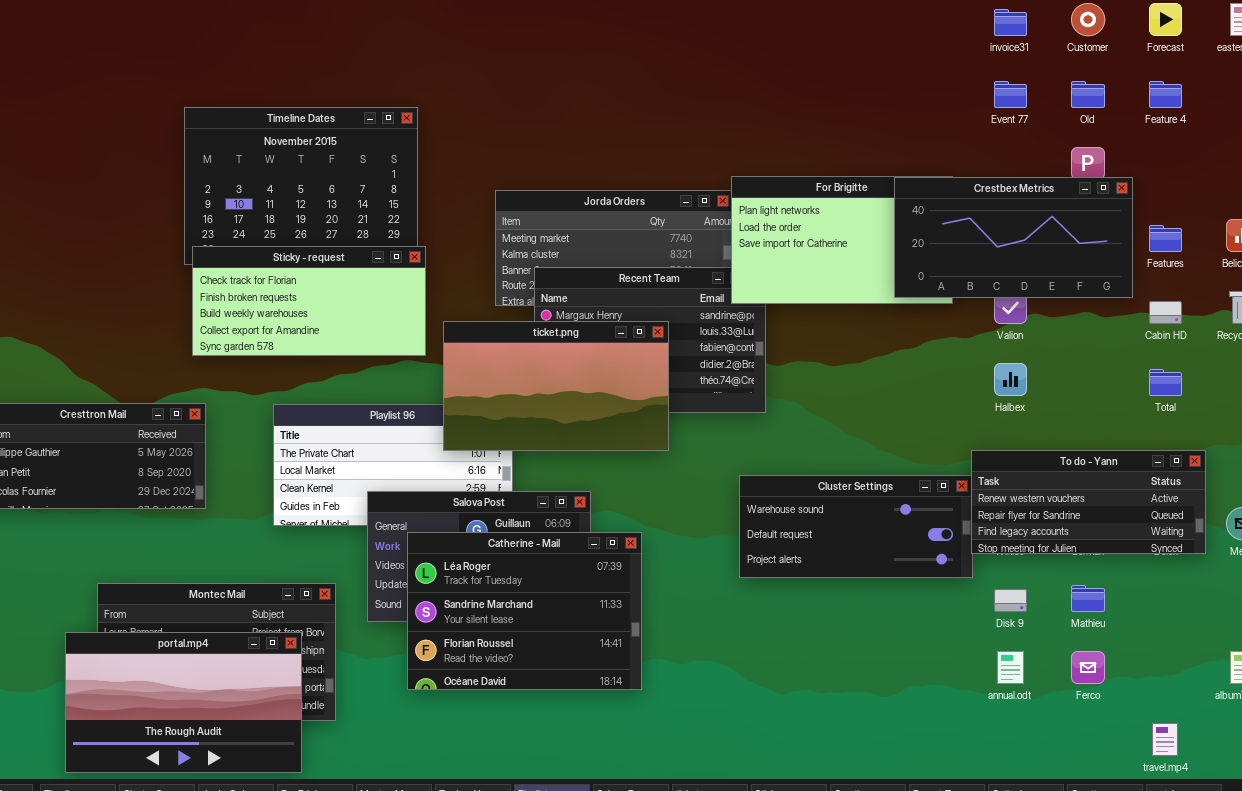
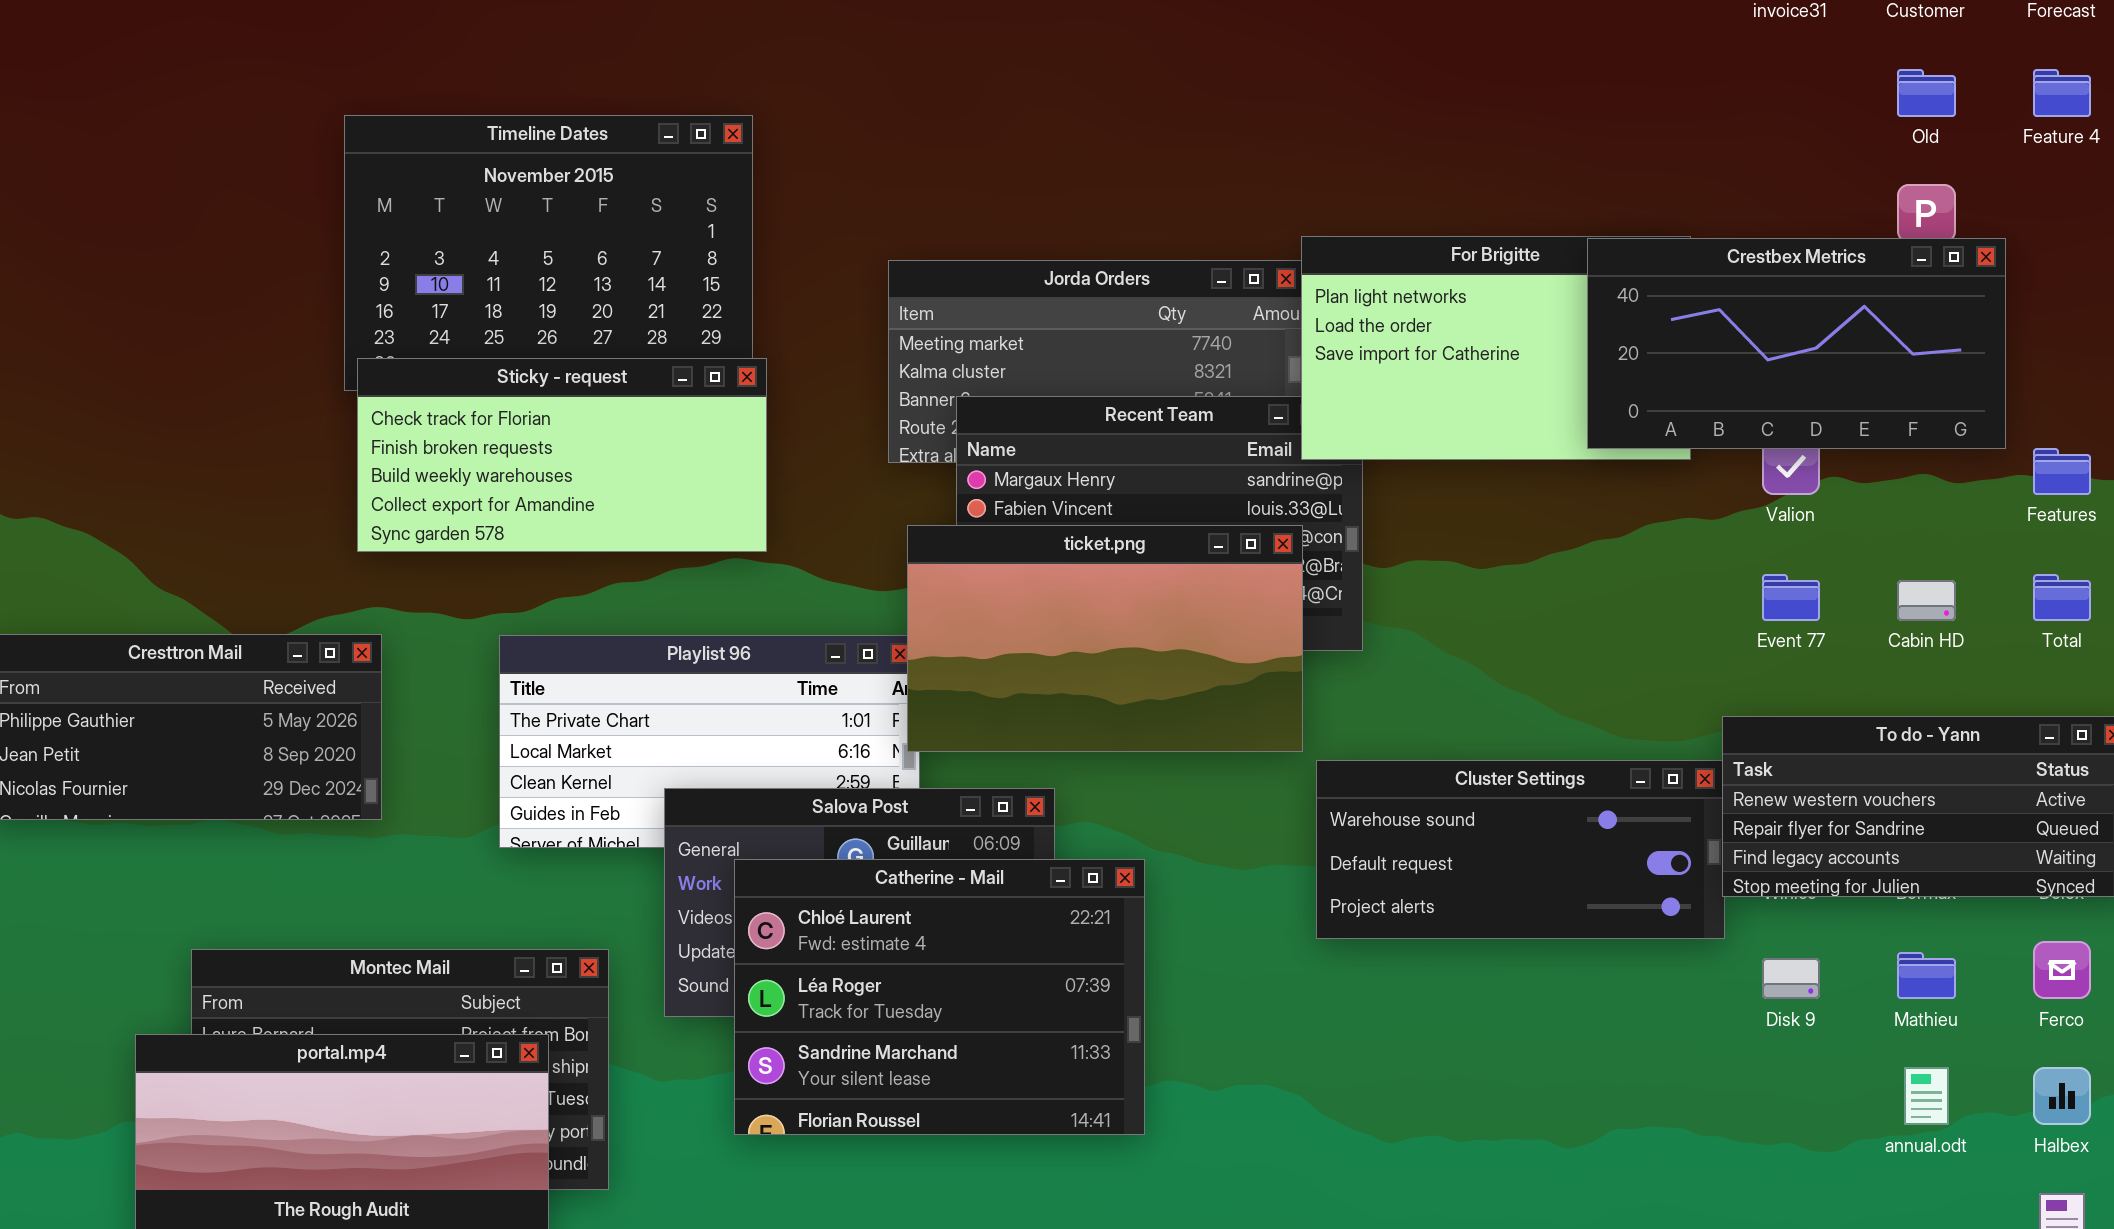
Event 77: [994,81,1027,108] -> [1762,574,1820,621], moved
Features: [1149,225,1182,252] -> [2033,448,2091,495], moved
Cabin HD: [1149,301,1182,324] -> [1897,580,1956,621], moved
ticket.png: [443,321,669,451] -> [907,525,1303,752], moved
Halbex: [994,363,1027,396] -> [2033,1067,2091,1125], moved
Catherine - Mail: [407,532,642,690] -> [734,859,1145,1135], scrolled up 1 row
annual.odt: [997,651,1024,684] -> [1904,1067,1949,1125], moved
Ferco: [1071,651,1105,684] -> [2033,941,2091,999], moved

